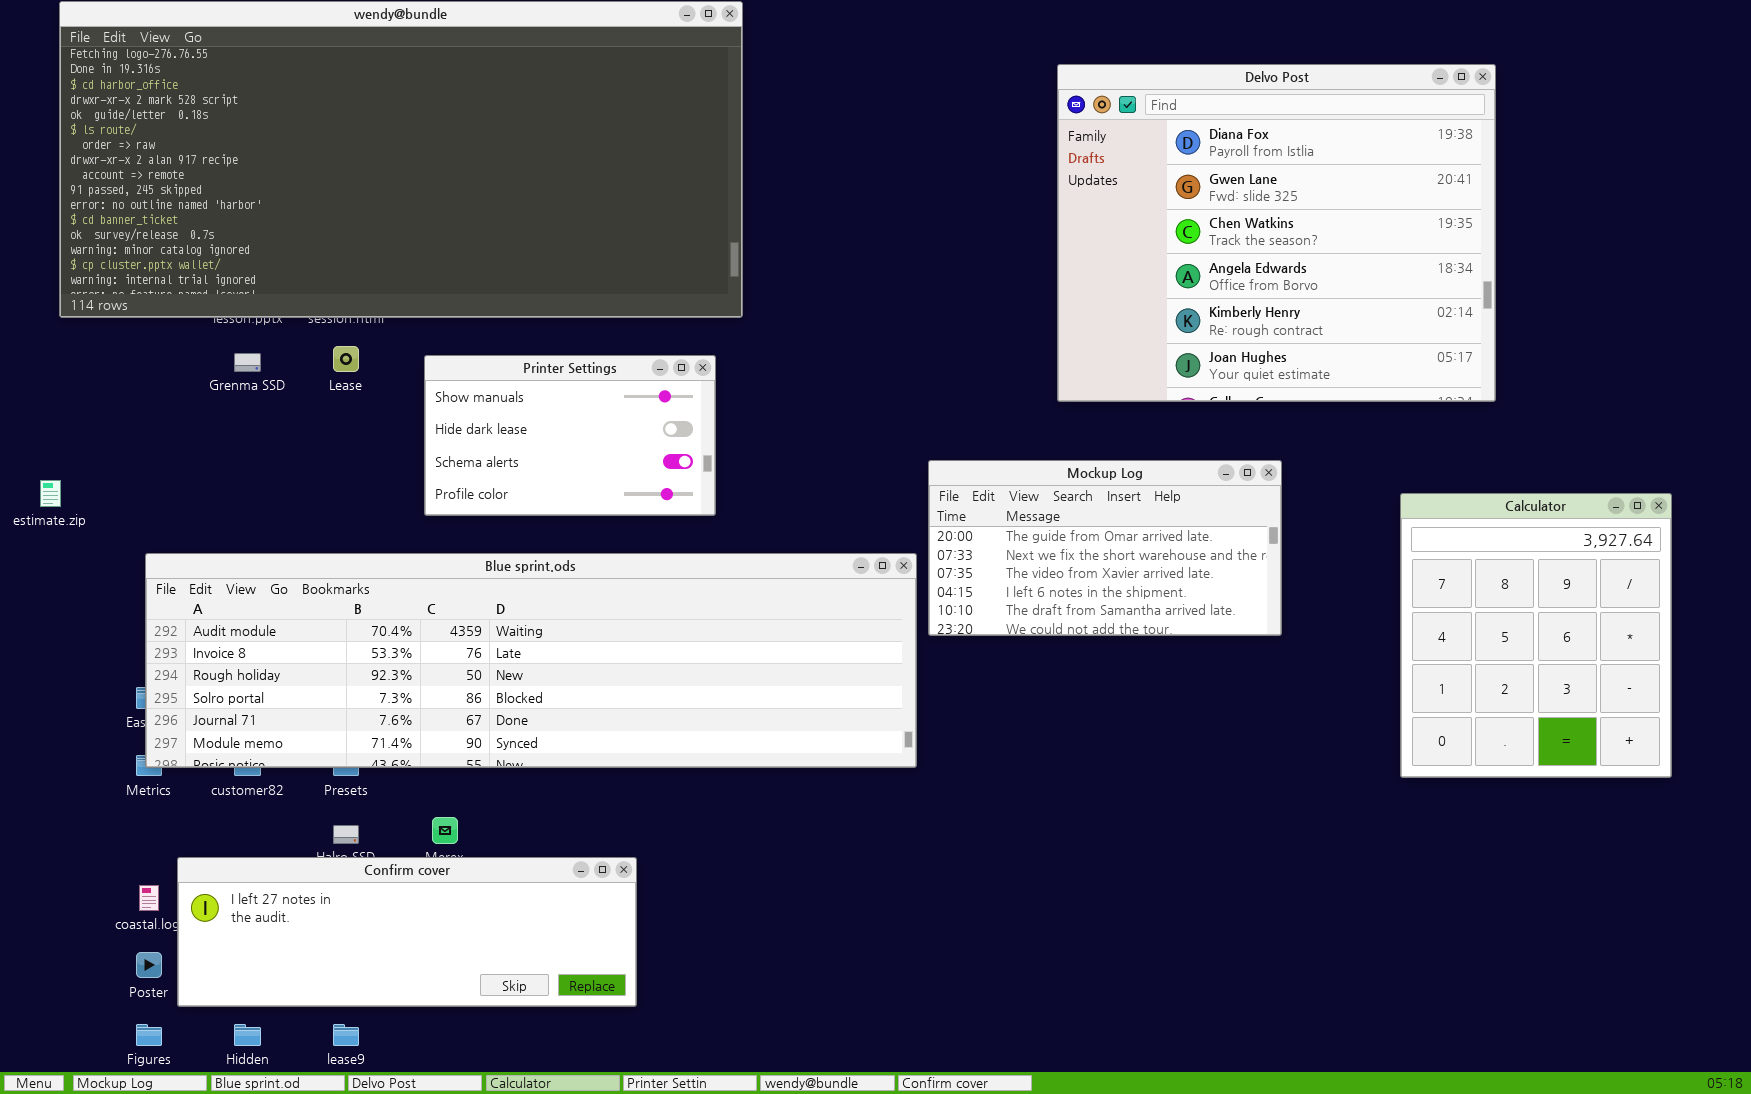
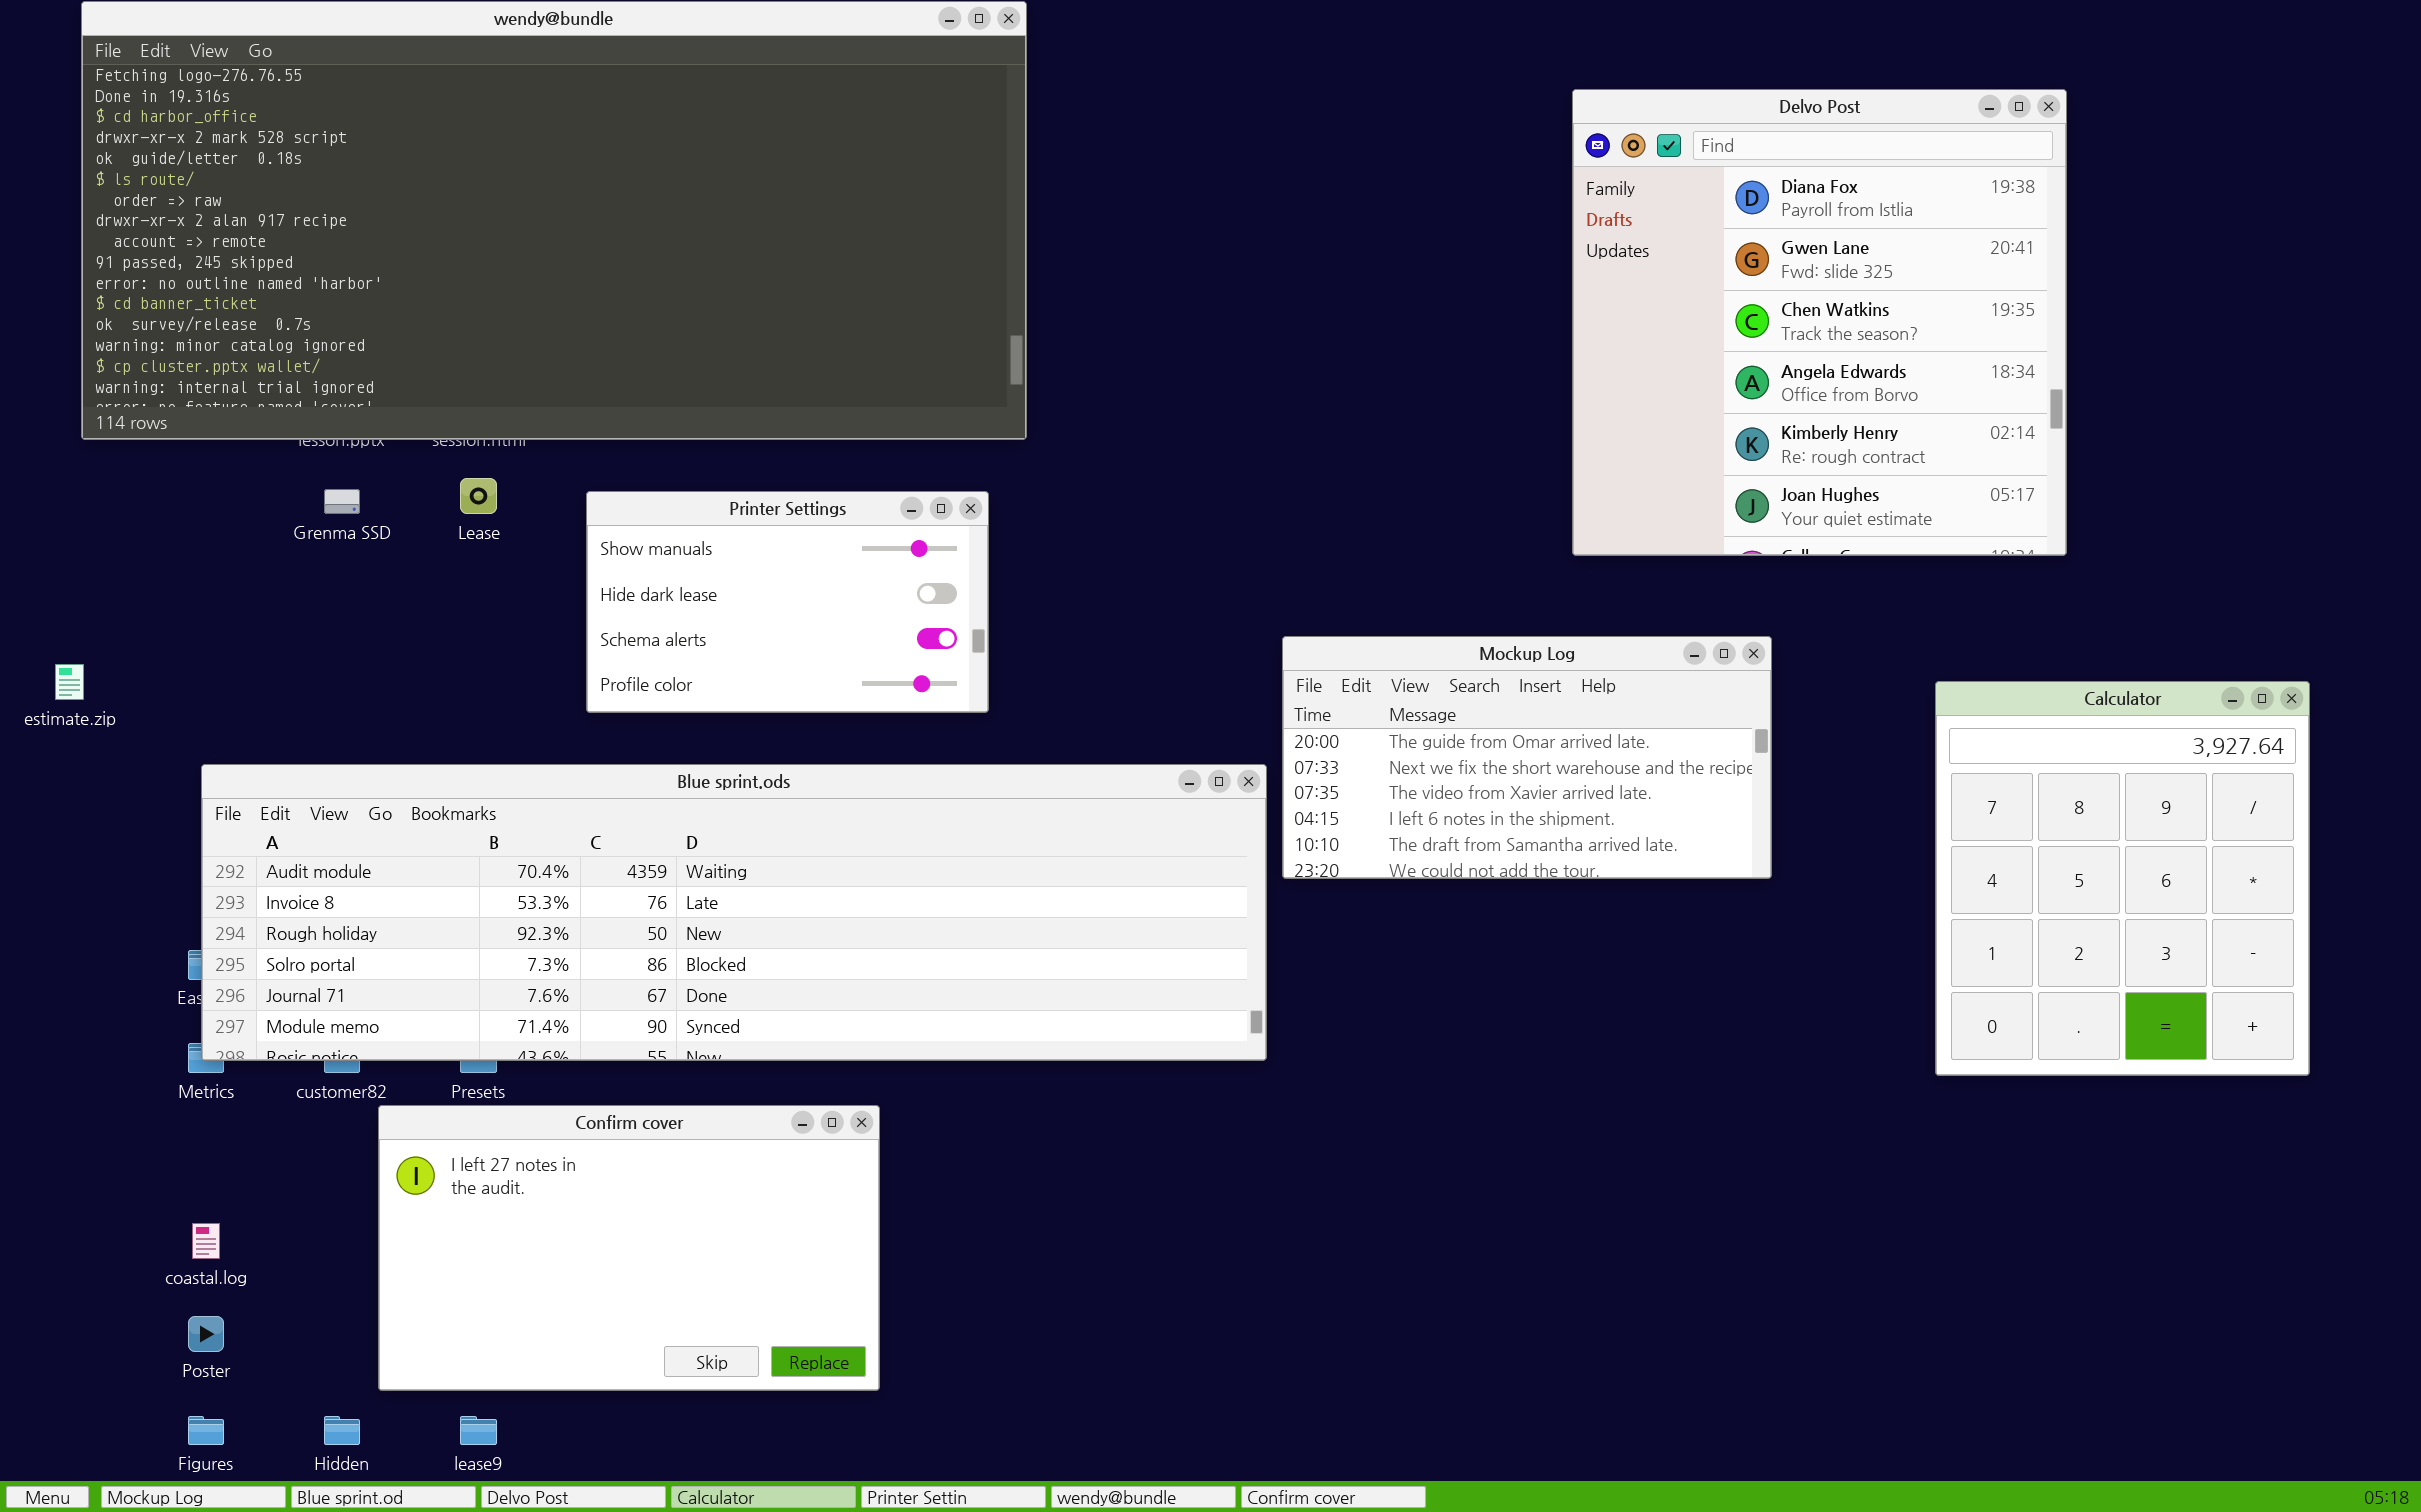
Delvo Post: [1057,64,1496,402] -> [1572,89,2067,556], resized
Confirm cover: [177,857,637,1007] -> [378,1105,880,1391], resized

